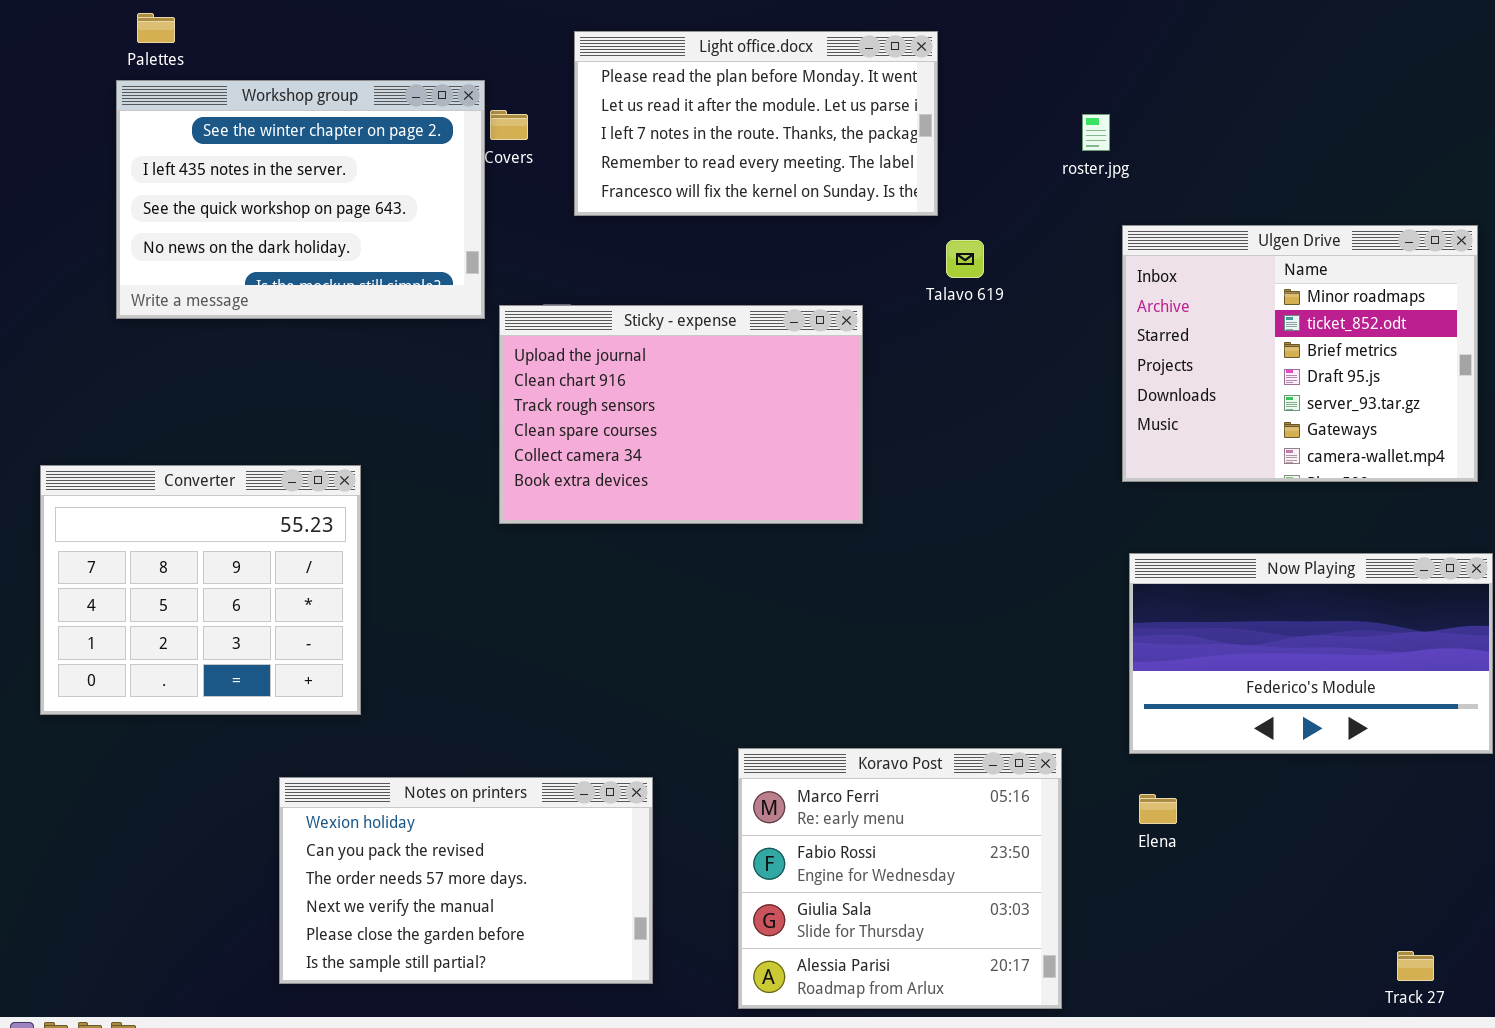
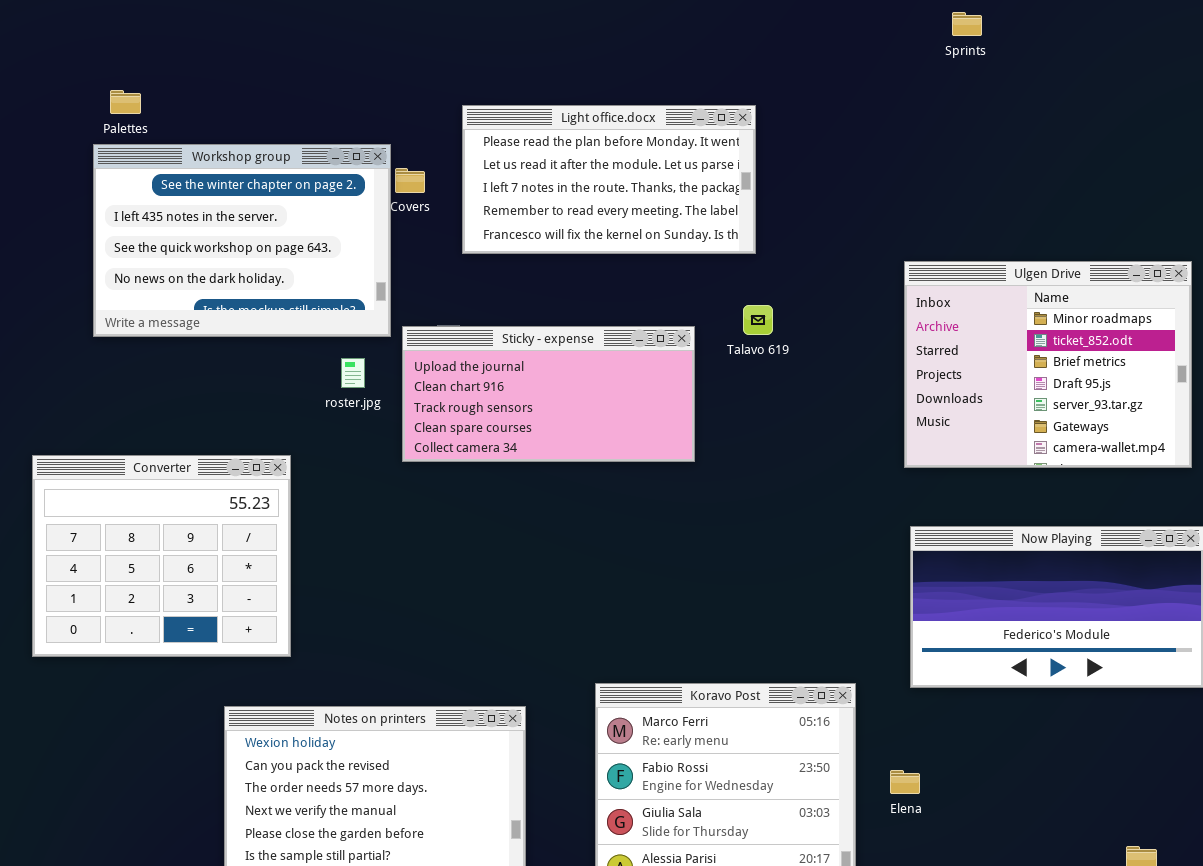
roster.jpg: [1082,114,1110,151] -> [341,358,365,388], moved
Talavo 619: [946,240,984,278] -> [743,305,773,335], moved
Sticky - expense: [499,305,863,524] -> [402,326,695,462], resized
Elena: [1139,794,1177,824] -> [890,770,920,794], moved

